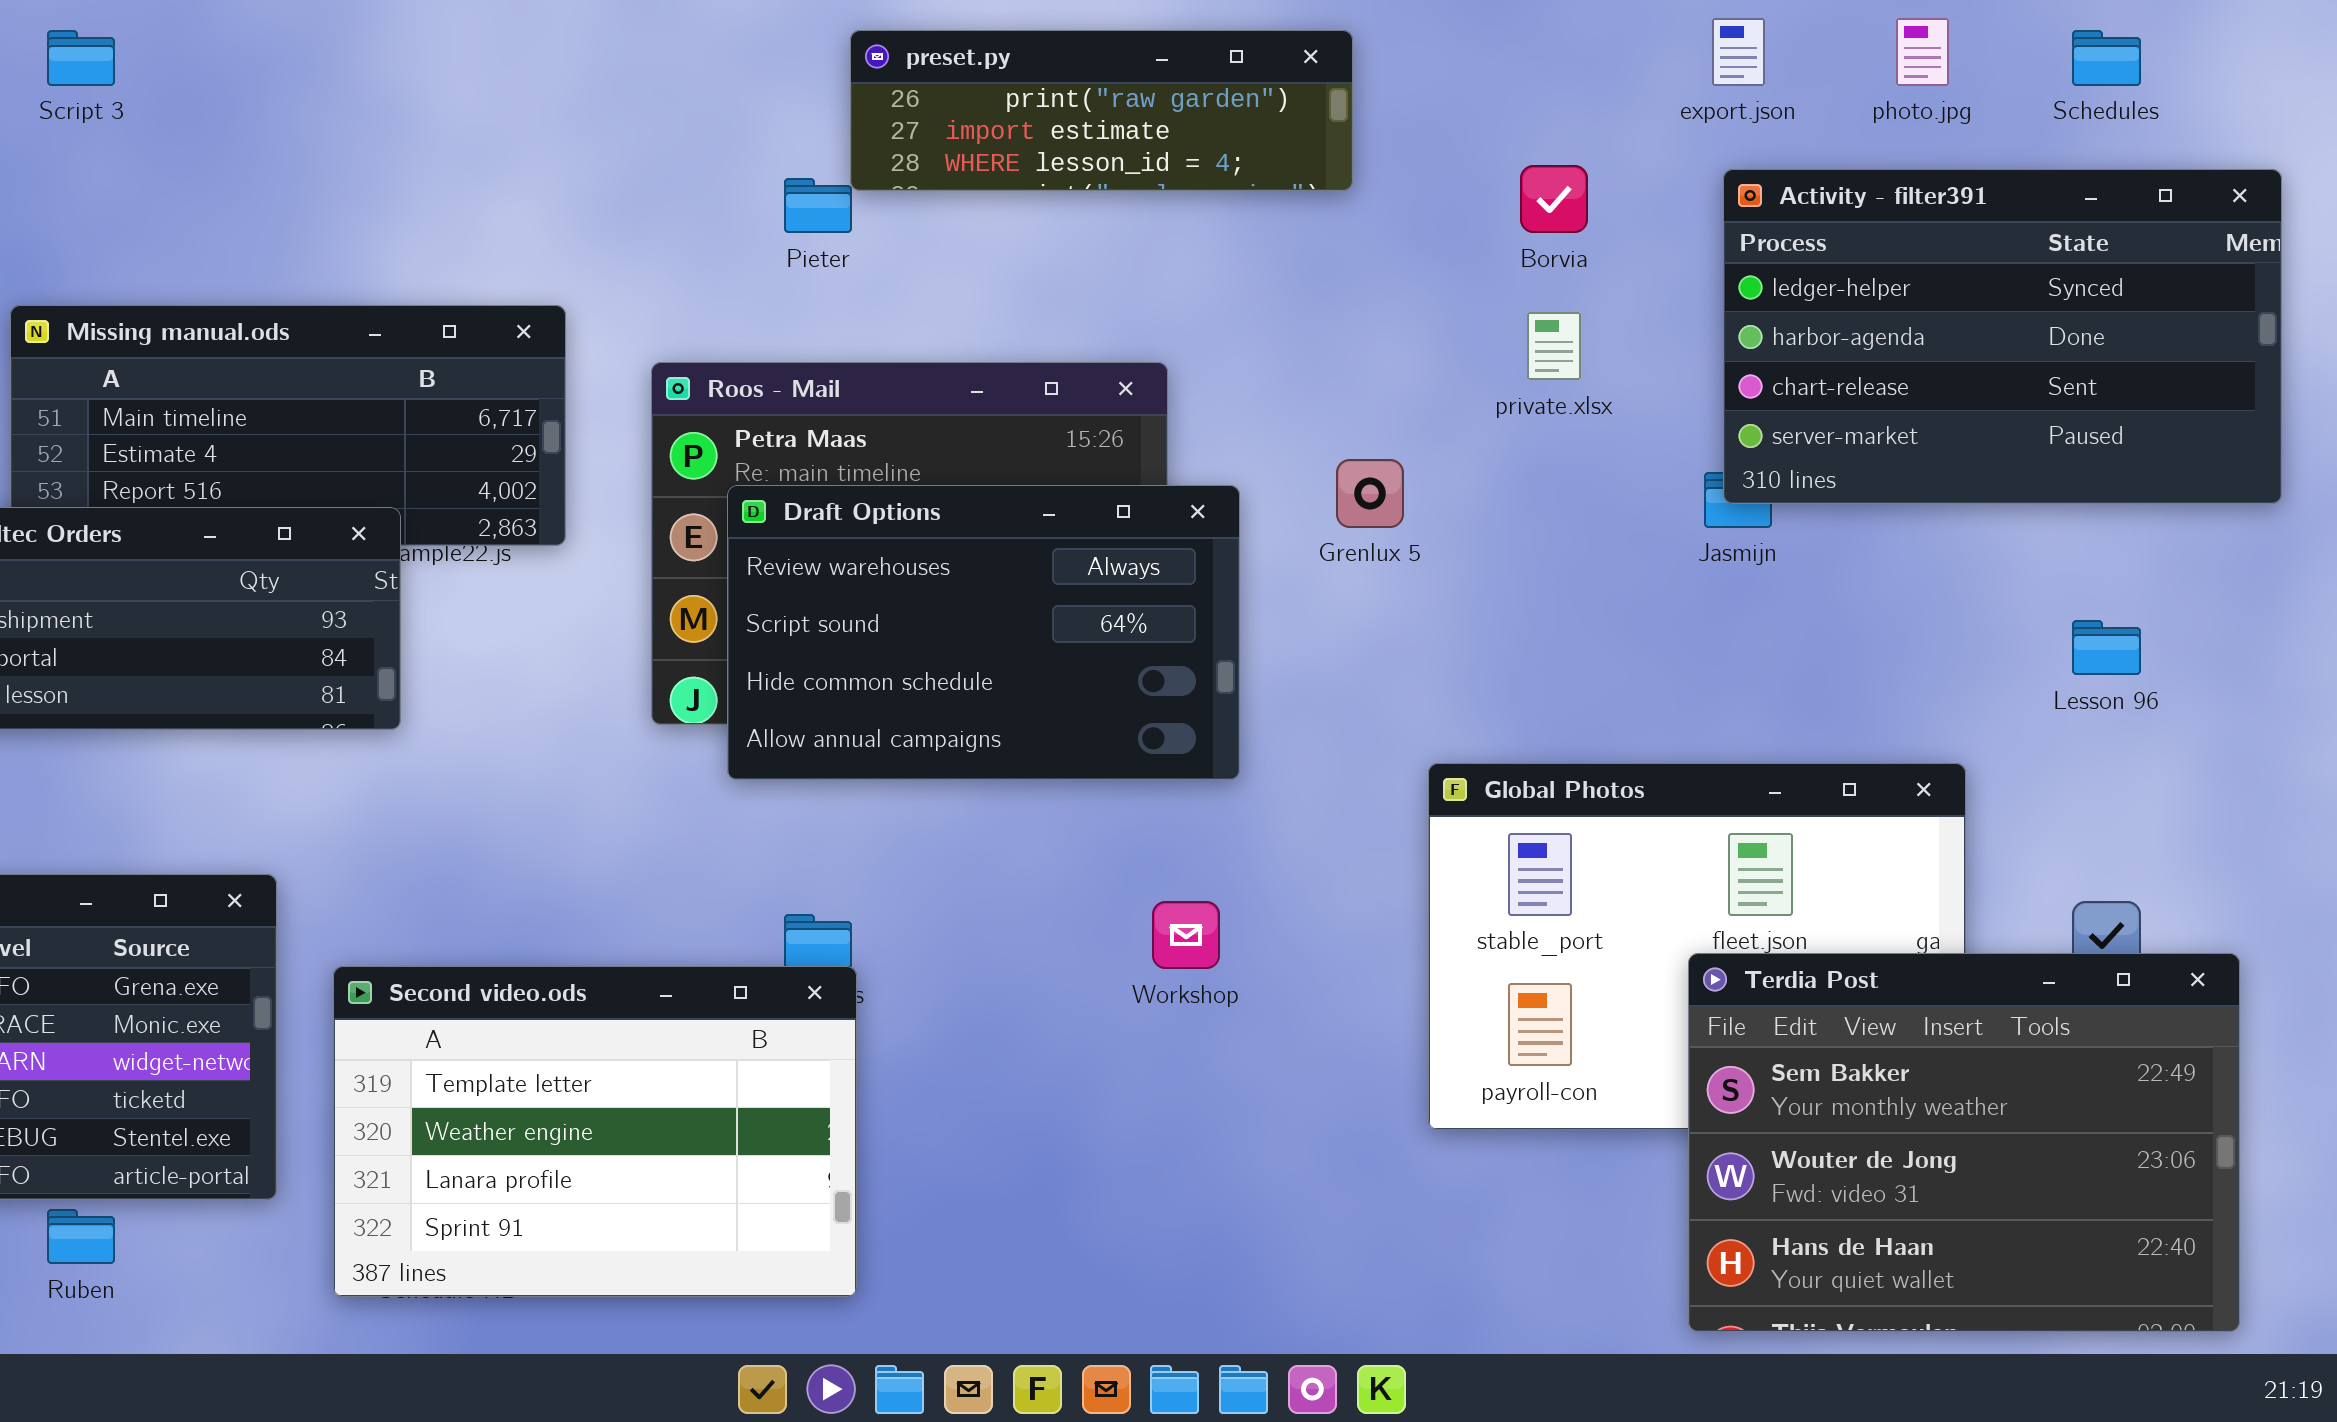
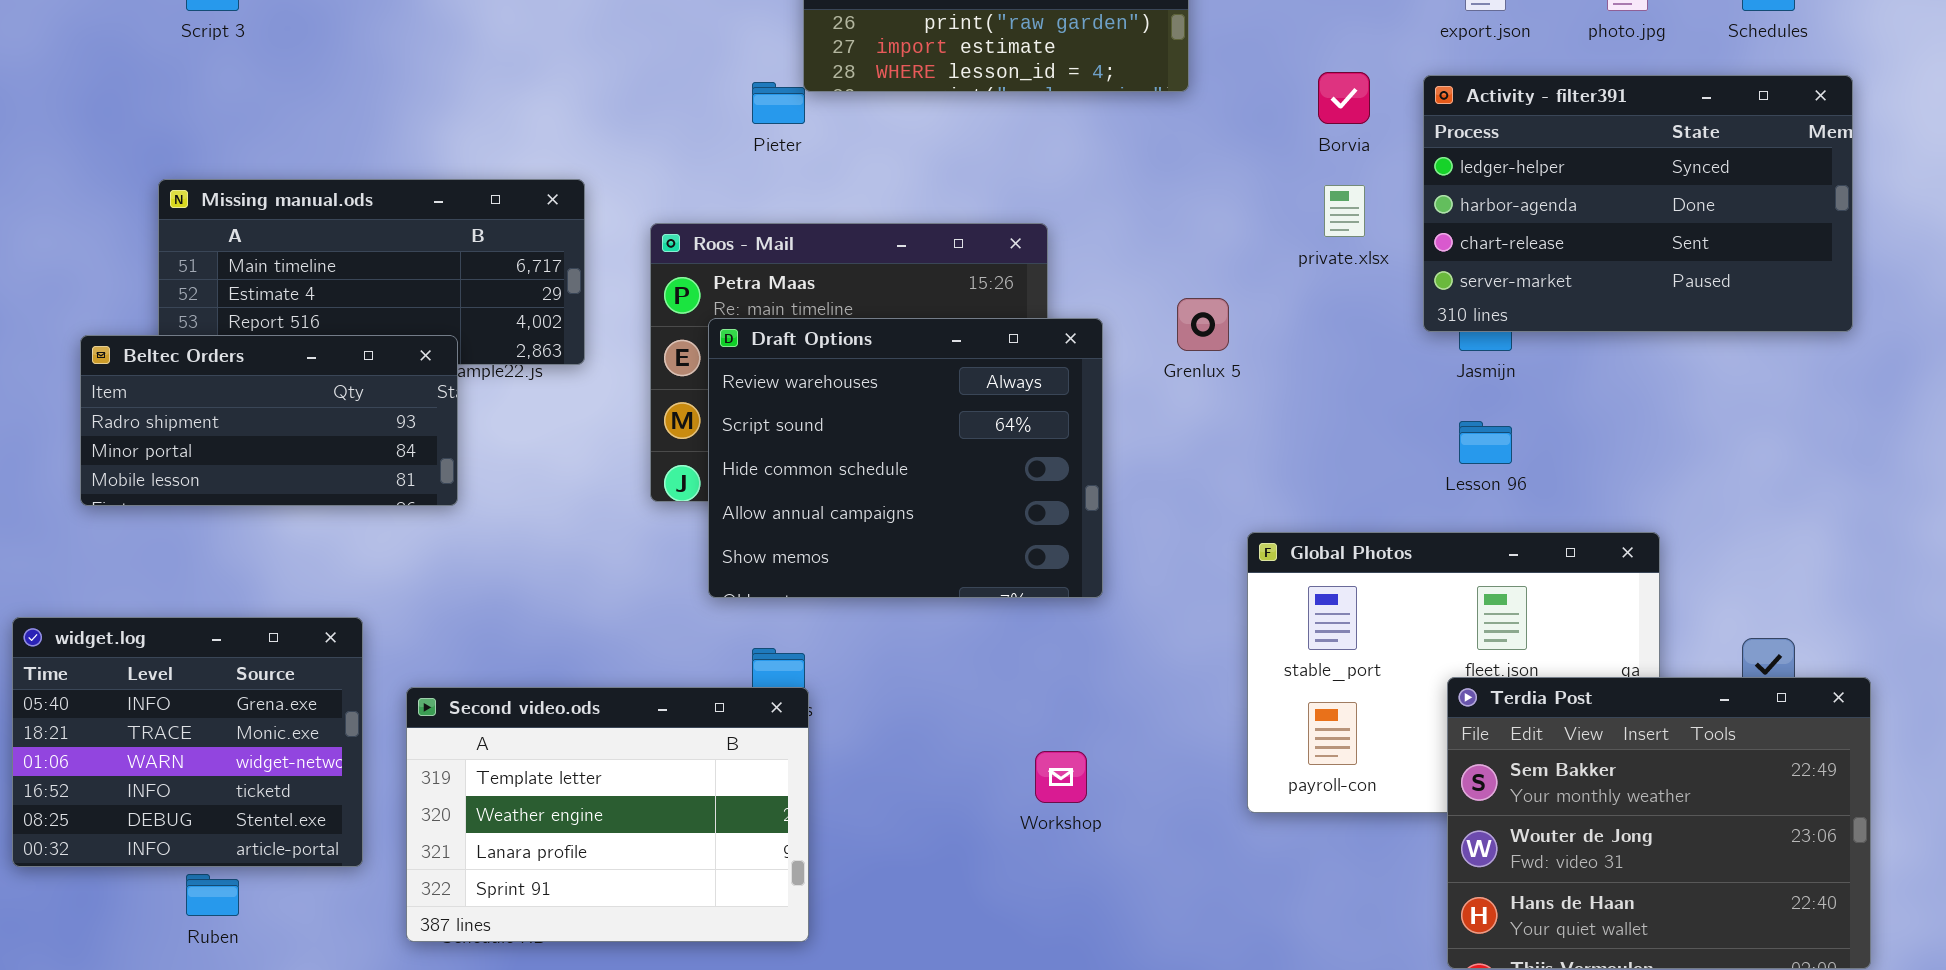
Activity - filter391: [1723,169,2282,504] -> [1423,75,1853,332], moved
Draft Options: [727,485,1240,780] -> [708,318,1103,598], resized
Lesson 96: [2072,620,2141,675] -> [1459,421,1512,464], moved
Workshop: [1152,901,1220,969] -> [1035,751,1087,803], moved

